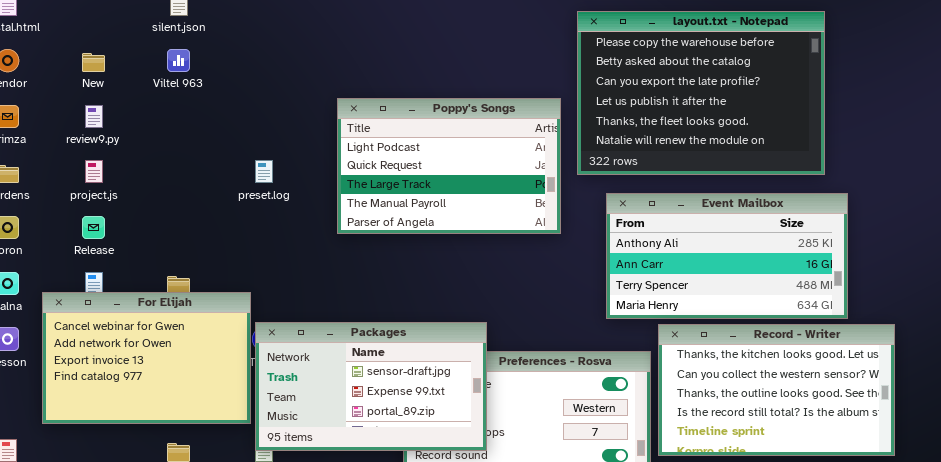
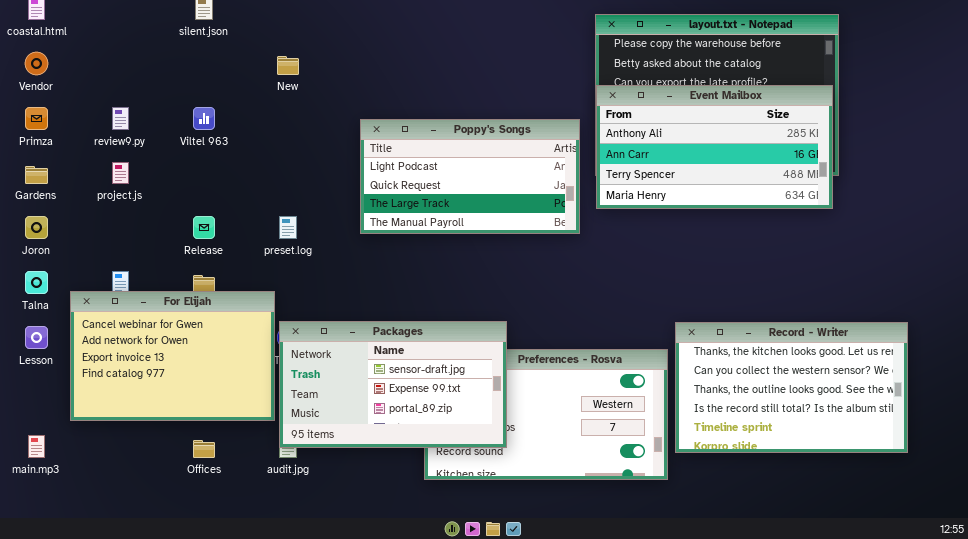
Viltel 963: [167,49,190,72] -> [193,107,215,130], moved
New: [82,53,105,72] -> [277,56,299,75], moved
Poppy's Songs: [337,98,561,234] -> [360,119,580,234], resized
preset.log: [255,160,273,183] -> [279,216,297,239], moved
Event Mailbox: [606,193,848,319] -> [596,85,833,209], moved
Release: [82,216,105,239] -> [193,216,215,239], moved

